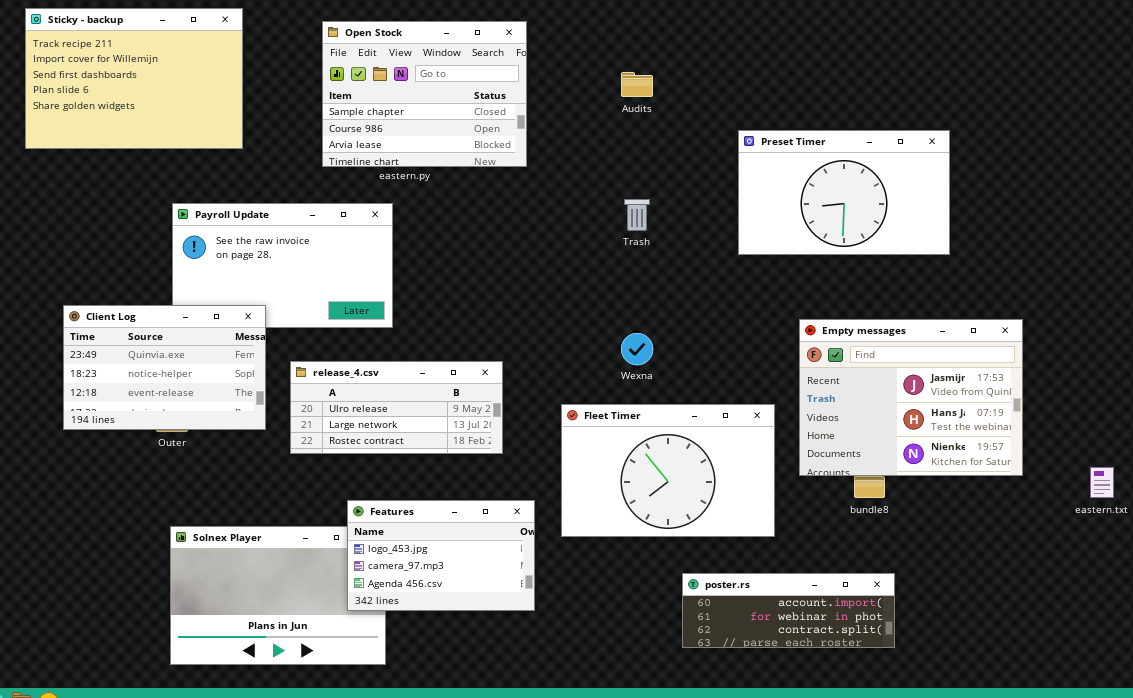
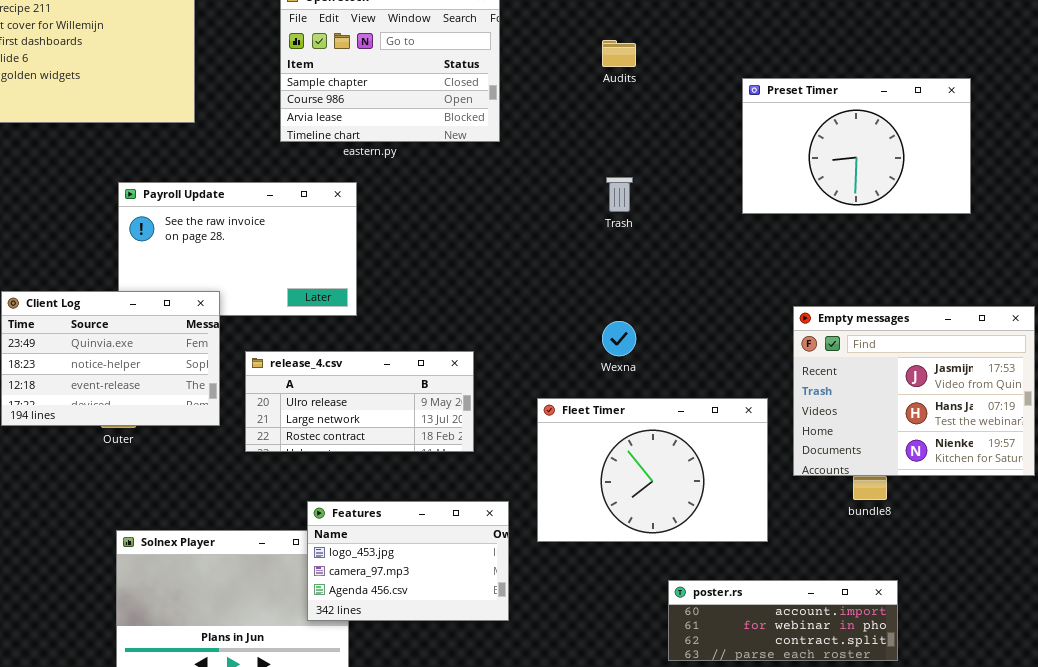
Preset Timer: [738,130,950,255] -> [742,78,971,214], moved

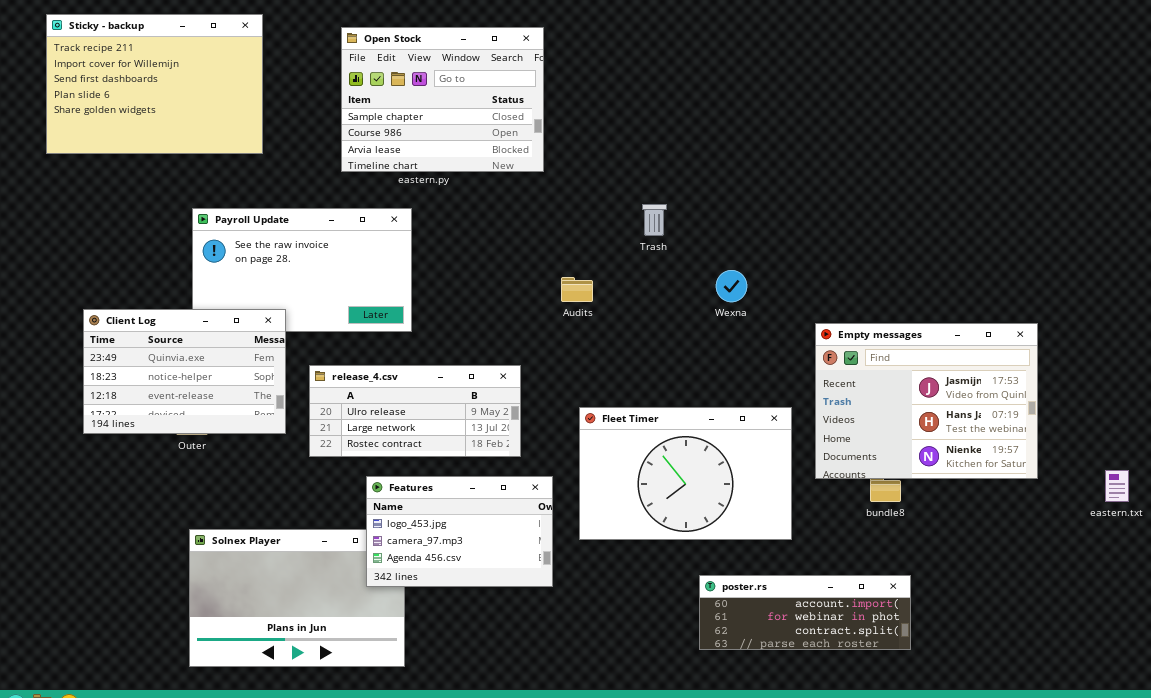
Audits: [602,40,636,67] -> [561,277,593,302], moved
Preset Timer: [742,78,971,214] -> none, closed
Wexna: [602,321,636,356] -> [716,270,747,302], moved
Features: [307,501,509,621] -> [366,476,553,587], moved

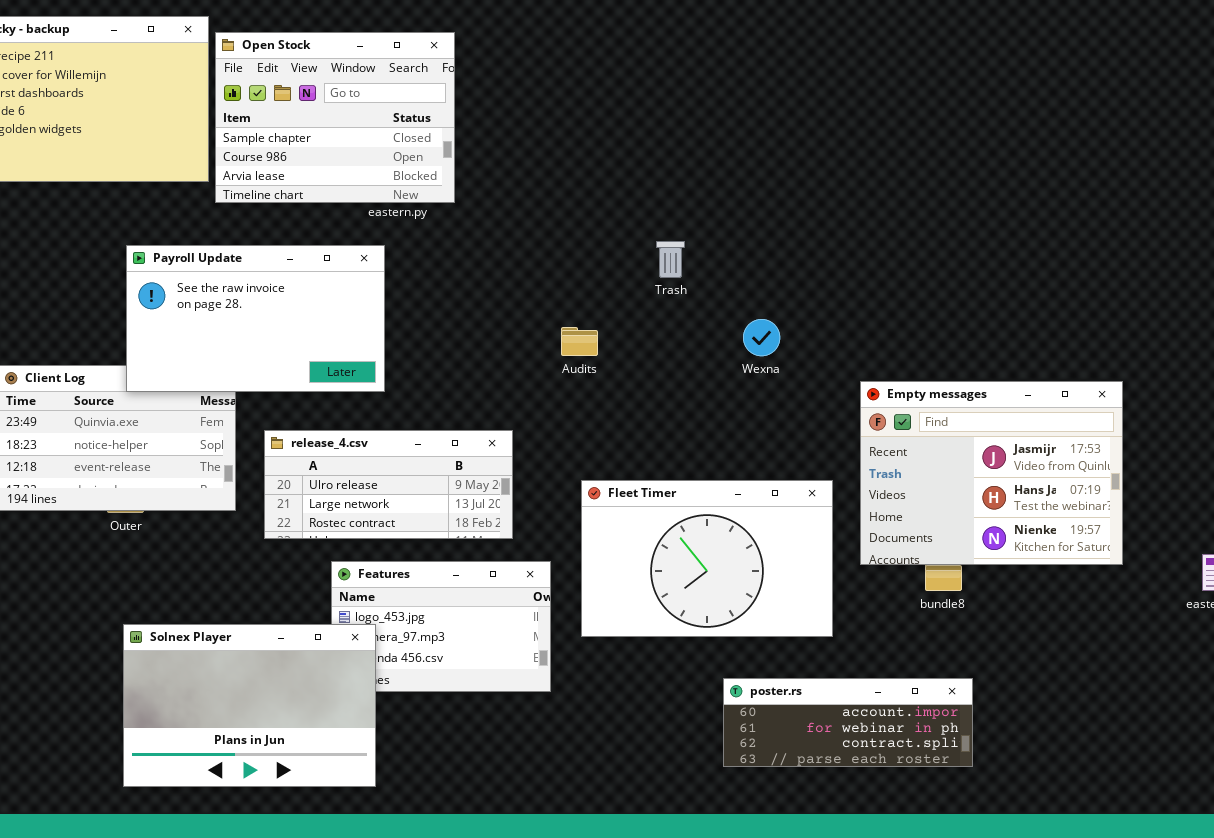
Open Stock: [341,27,544,172] -> [215,32,455,203], moved
Payroll Update: [192,208,412,332] -> [126,245,385,392], raised
Solnex Player: [189,529,405,667] -> [123,624,376,787], raised

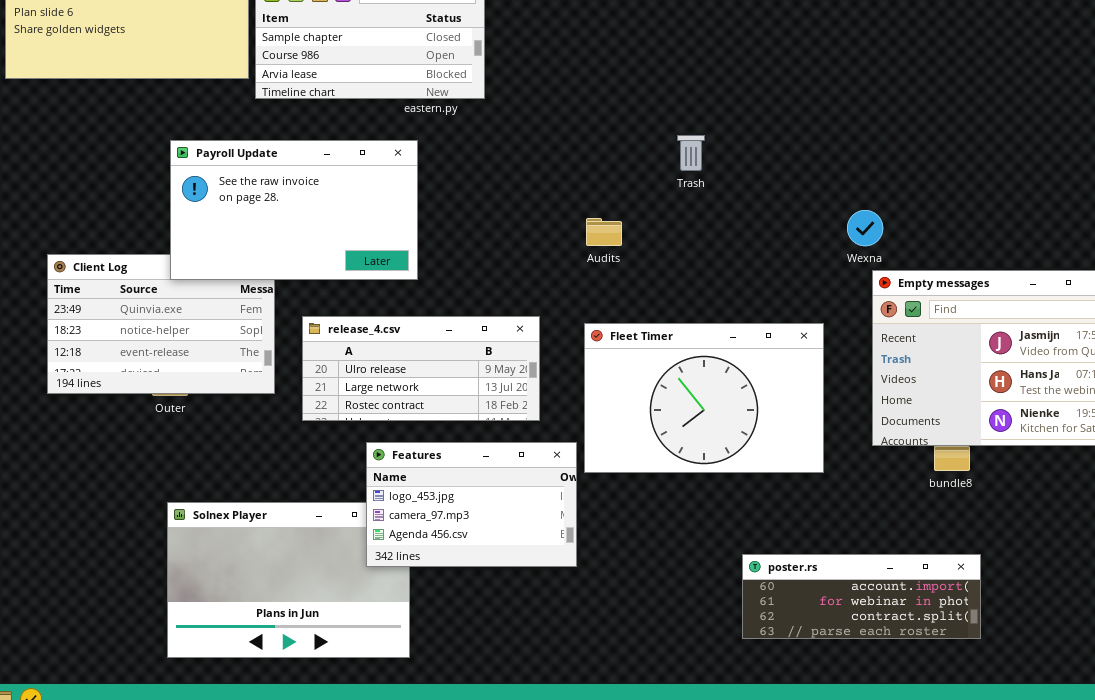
Wexna: [743,319,780,356] -> [847,210,883,246], moved
Fleet Timer: [581,480,833,637] -> [584,323,824,473], moved
Features: [331,561,551,692] -> [366,442,577,567], raised

